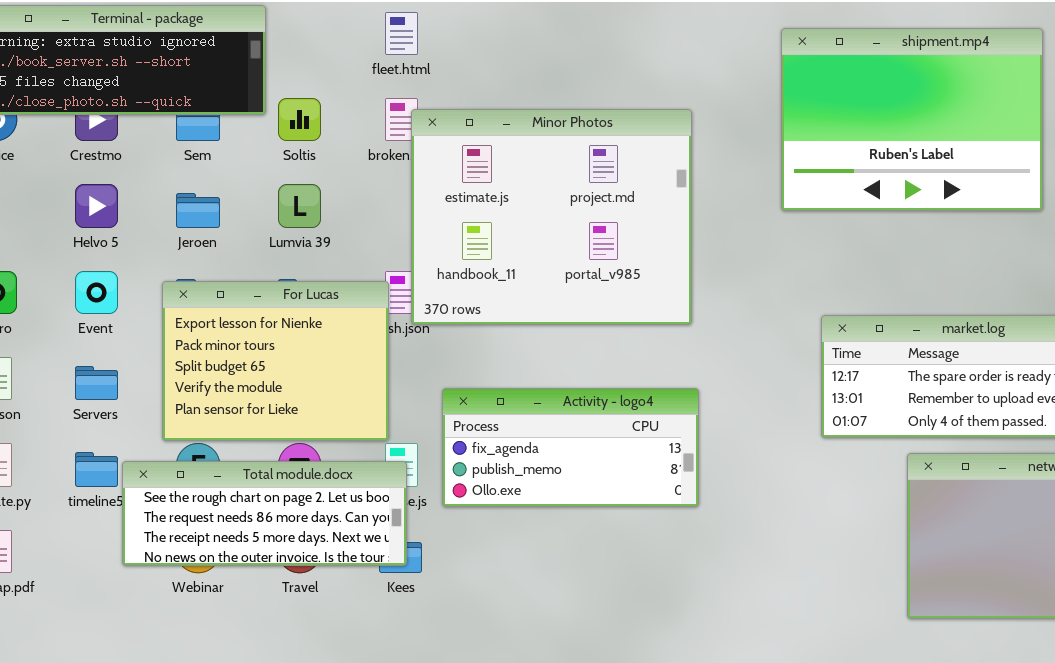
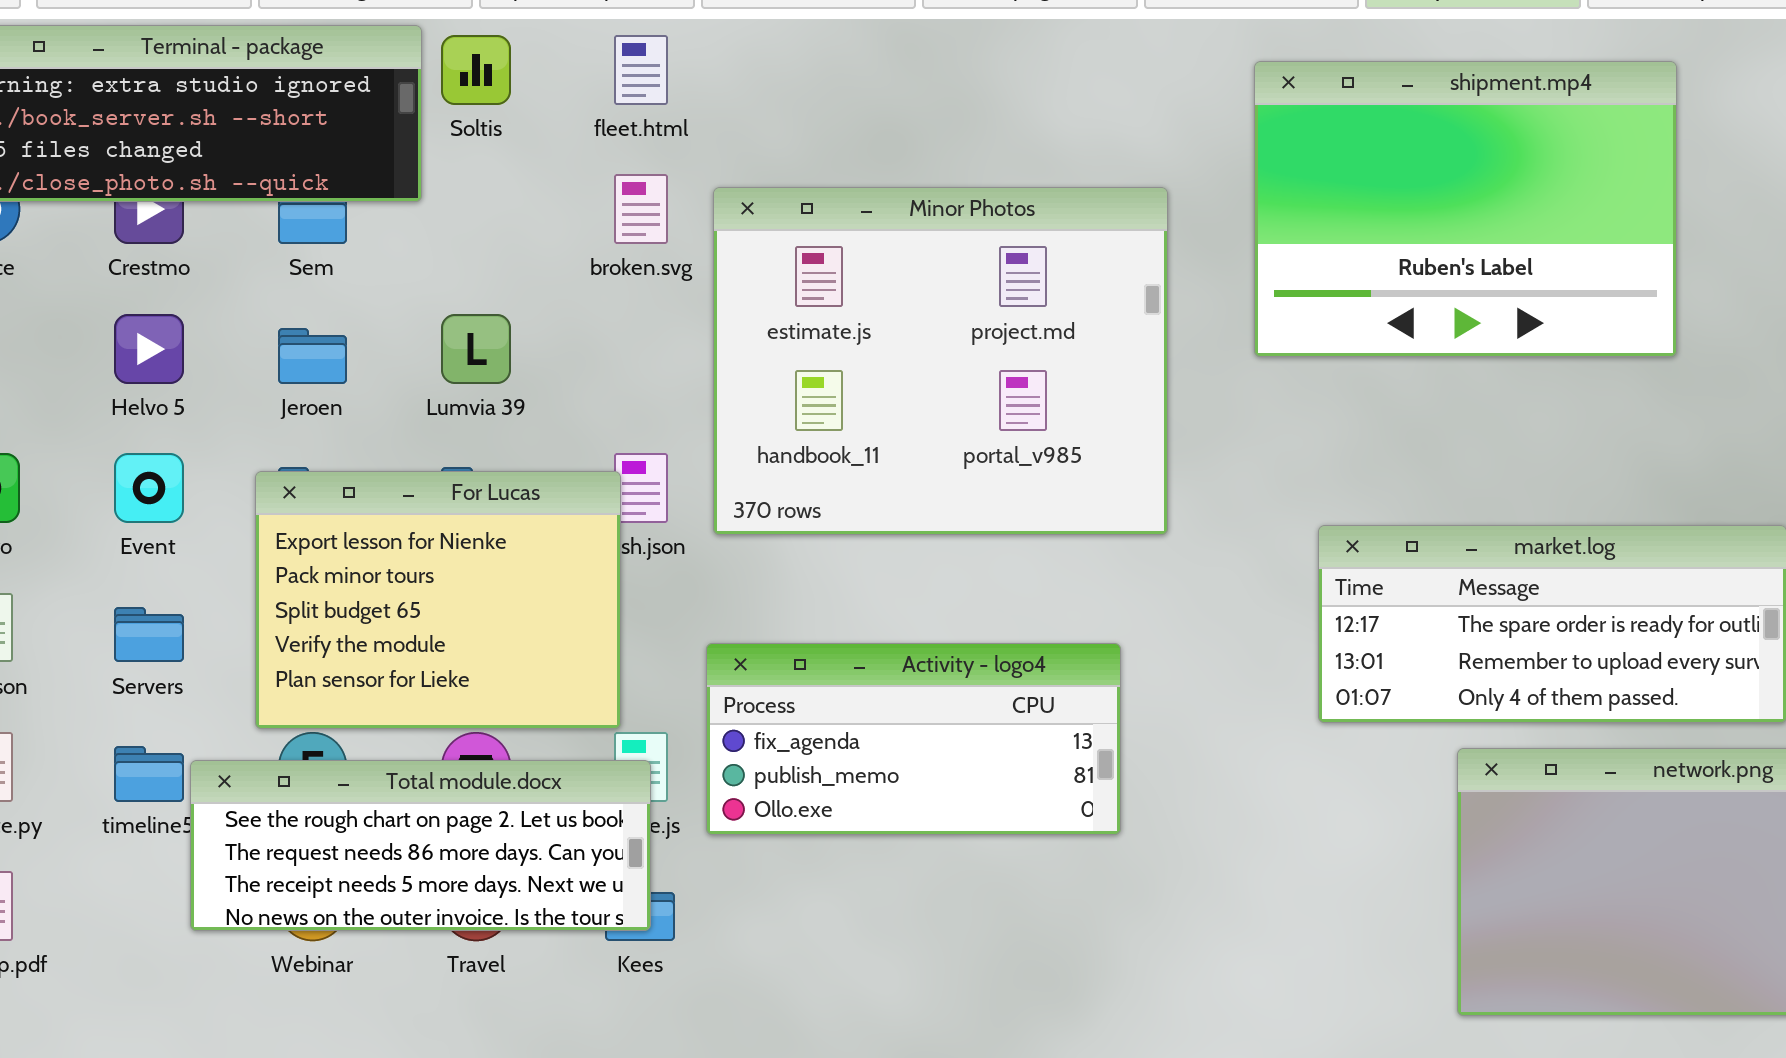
Soltis: [278,98,321,141] -> [441,35,511,105], moved
Minor Photos: [411,109,692,325] -> [713,187,1168,535], moved

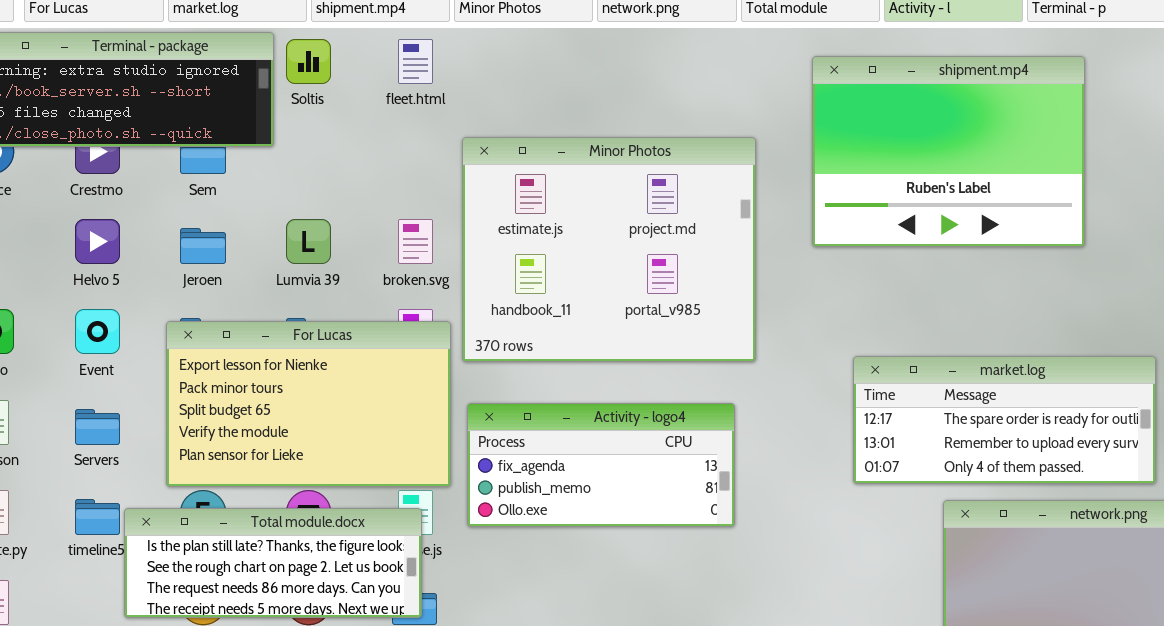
broken.svg: [614,174,668,244] -> [398,219,433,264], moved
For Lucas: [255,471,621,729] -> [166,321,451,487], resized
Activity - logo4: [706,643,1121,835] -> [467,403,735,527], moved
Total module.docx: [190,760,651,931] -> [124,508,422,618], scrolled up 1 row

